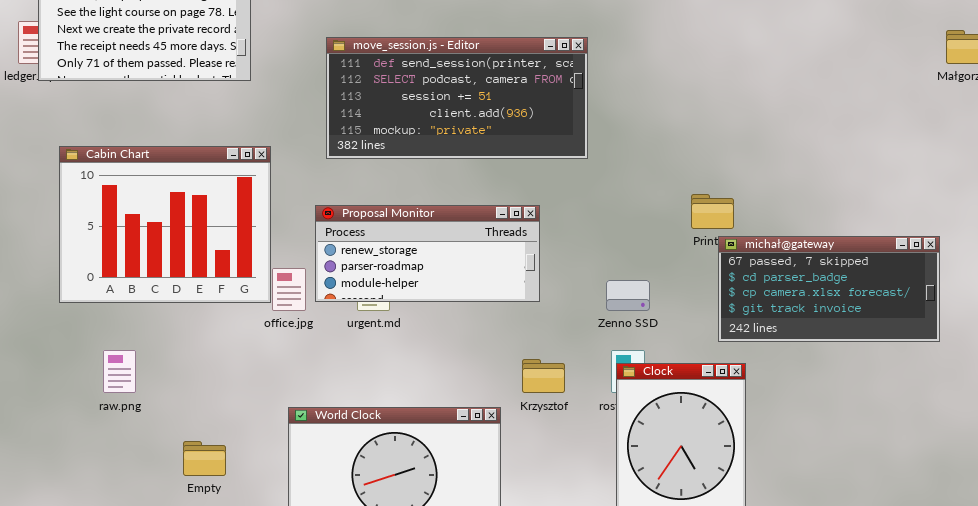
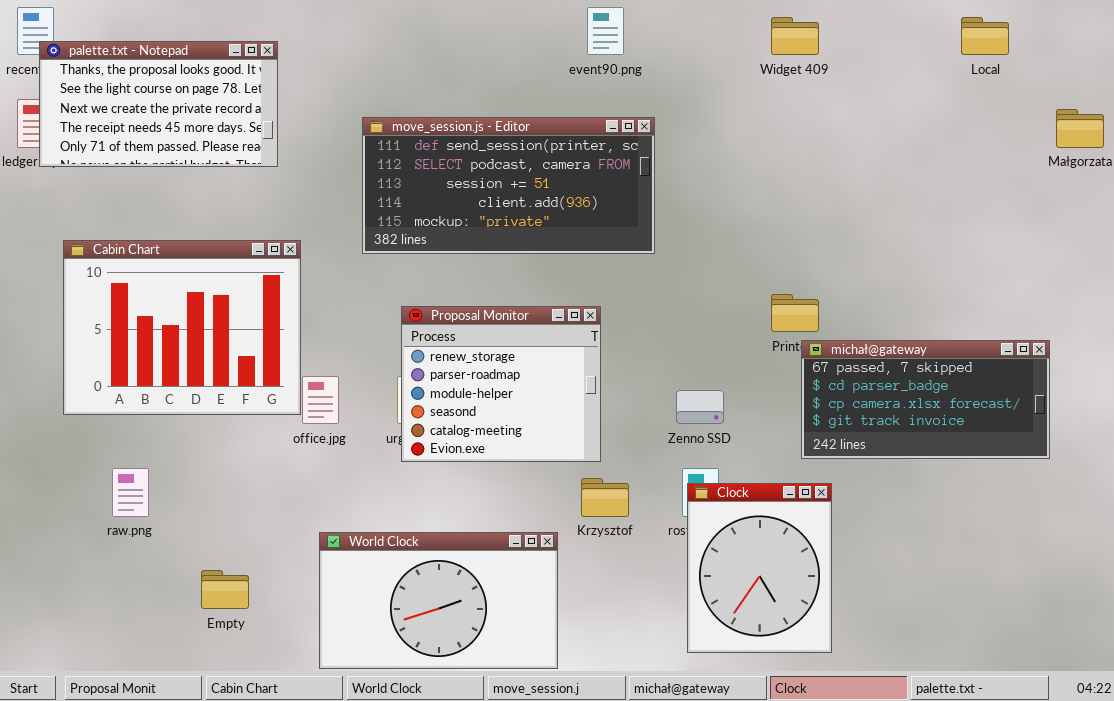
Proposal Monitor: [315,205,540,302] -> [401,306,601,462], resized

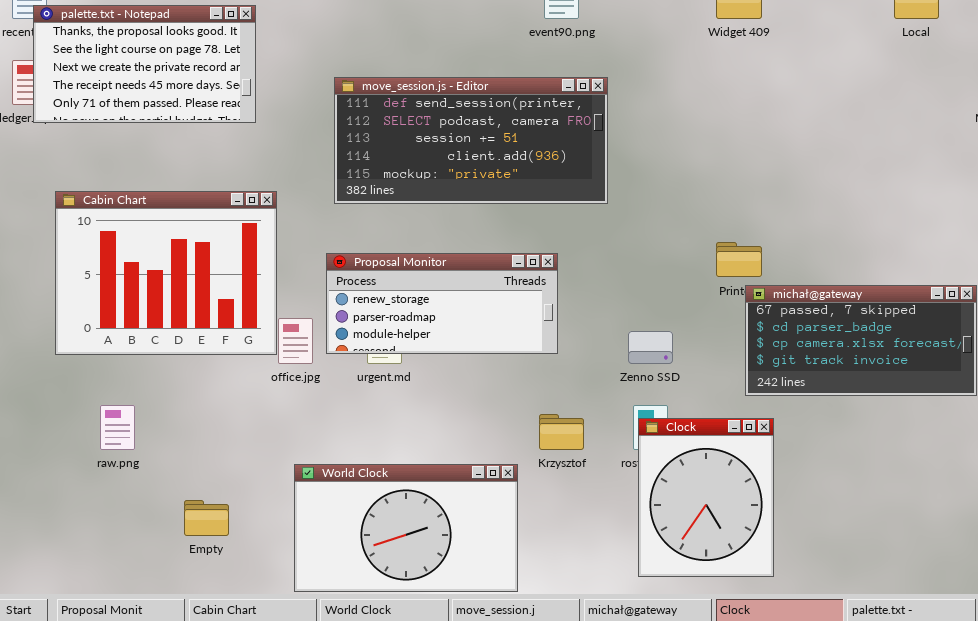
Proposal Monitor: [401,306,601,462] -> [326,253,558,354], resized

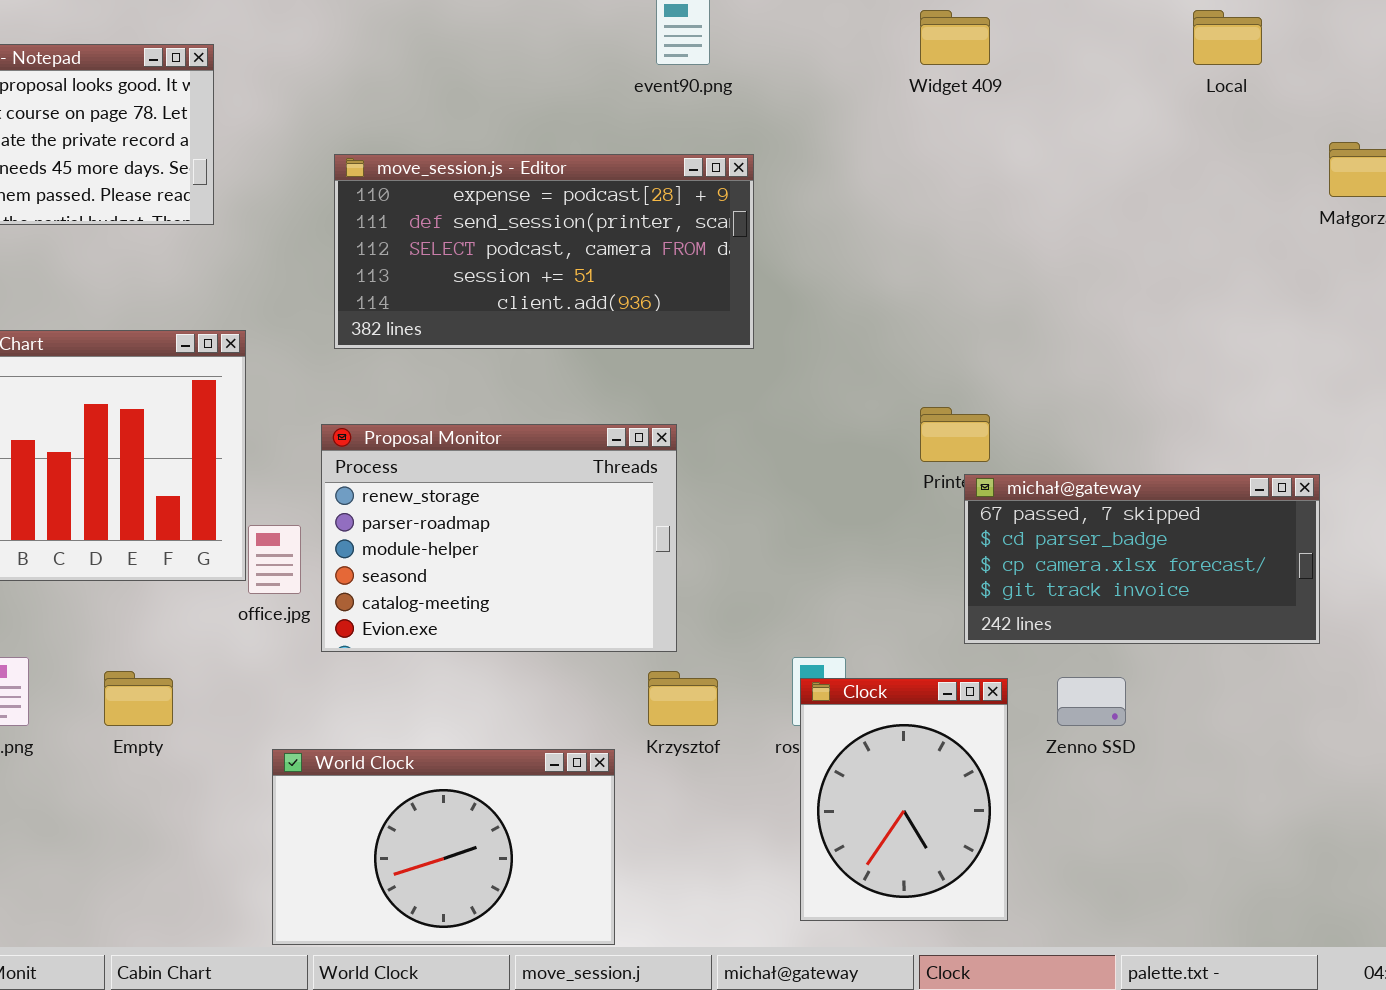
move_session.js - Editor: [334,77,608,204] -> [334,154,754,349], scrolled up 1 row
Proposal Monitor: [326,253,558,354] -> [321,424,677,652], resized
Zenno SSD: [628,331,673,364] -> [1057,677,1126,726], moved
Empty: [184,500,229,536] -> [104,671,173,726], moved

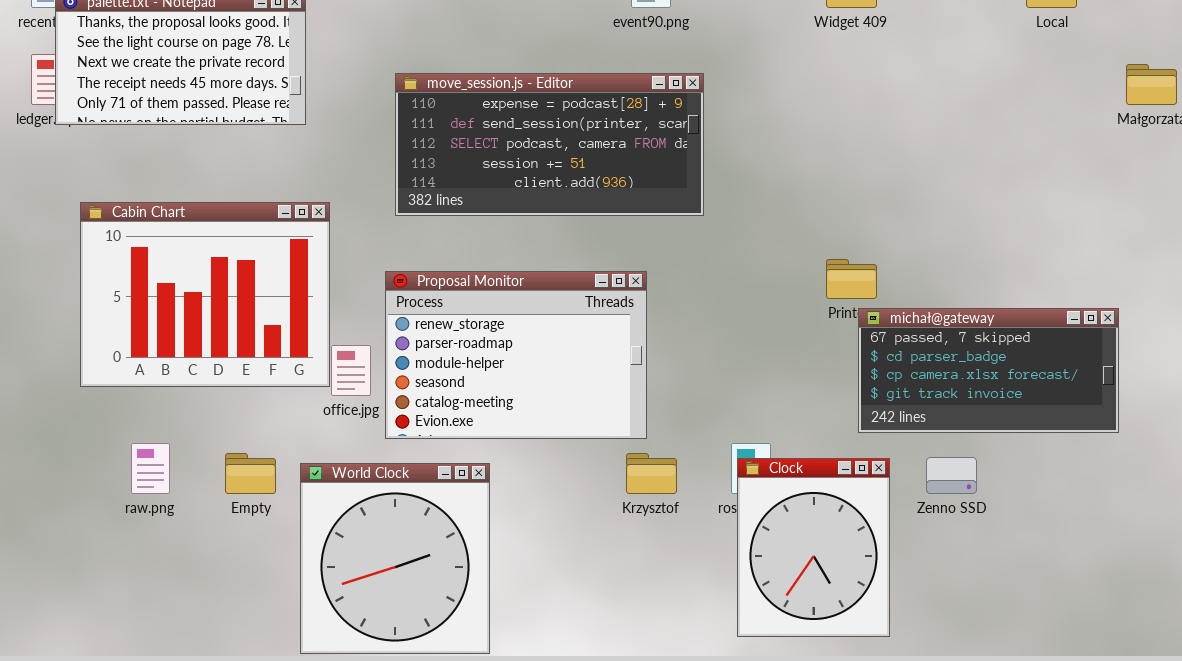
World Clock: [272,749,615,945] -> [300,463,490,654], moved, resized

